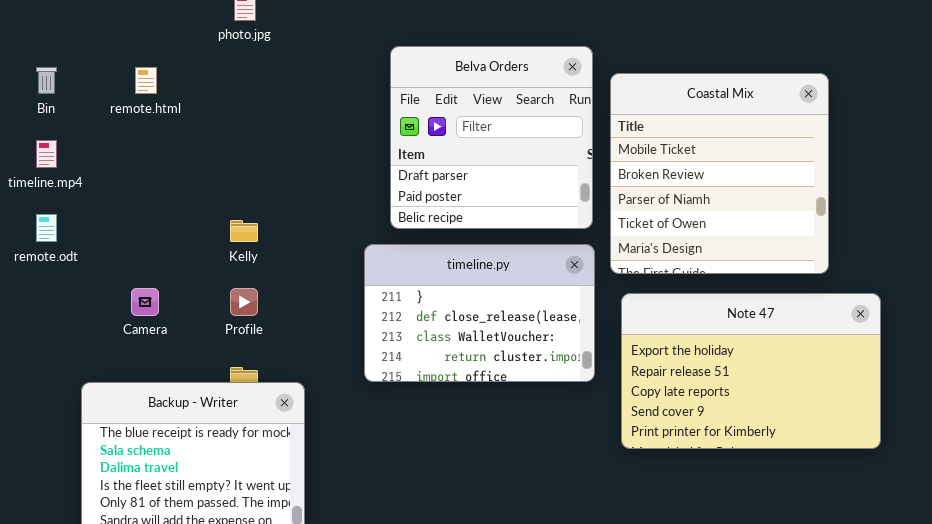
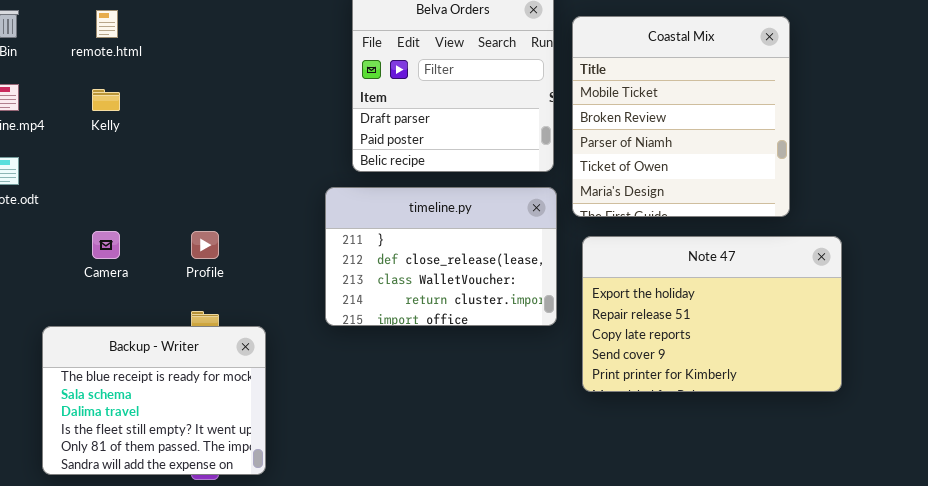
Kelly: [230,220,258,242] -> [92,89,120,111], moved

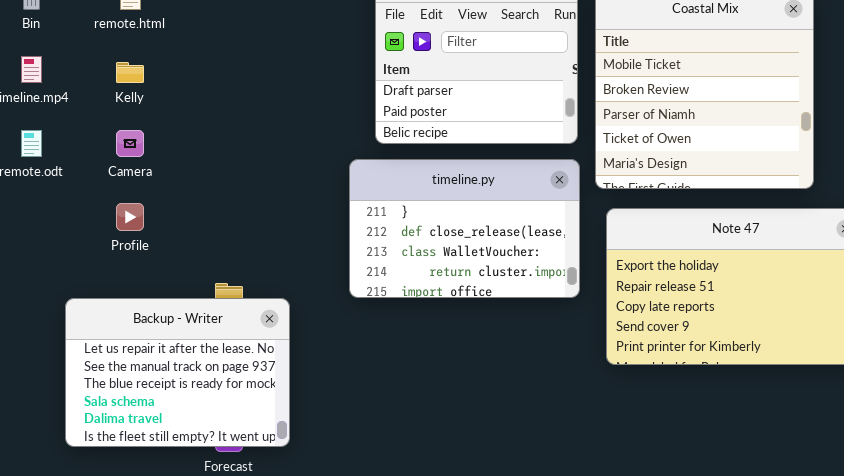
Camera: [92,231,120,259] -> [116,130,144,157], moved
Profile: [191,231,219,259] -> [116,203,144,231], moved
Backup - Writer: [42,326,266,475] -> [65,298,290,447], scrolled up 2 rows

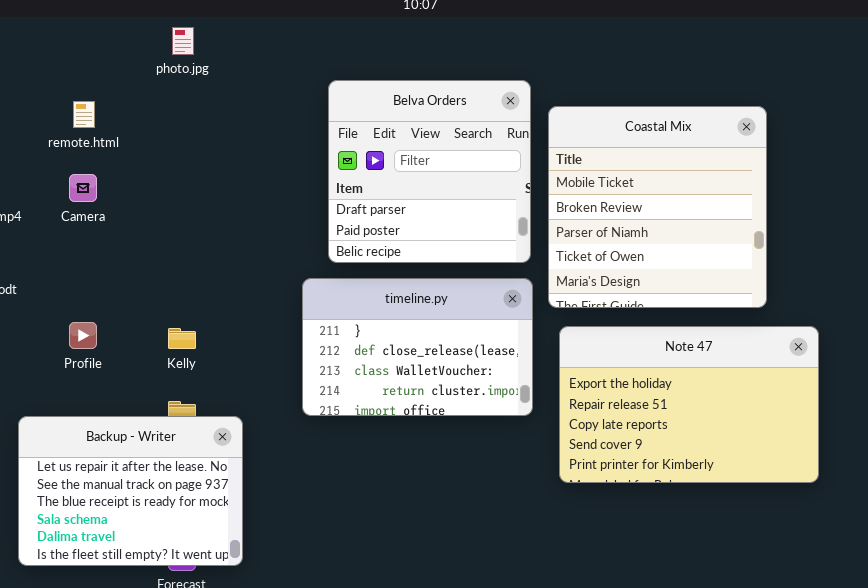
Kelly: [116,62,144,83] -> [168,328,196,349], moved
Camera: [116,130,144,157] -> [69,174,97,202], moved

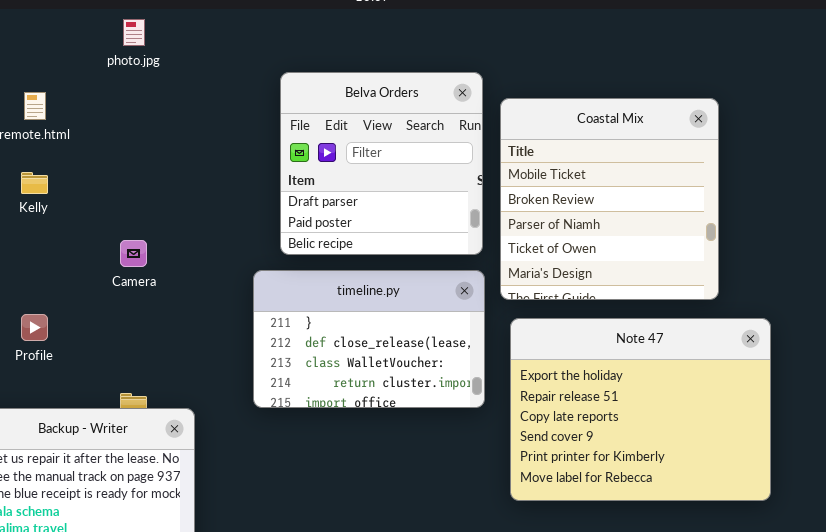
Camera: [69,174,97,202] -> [120,240,147,267], moved
Note 47: [559,326,819,483] -> [510,318,771,501], resized
Kelly: [168,328,196,349] -> [21,172,48,194], moved

